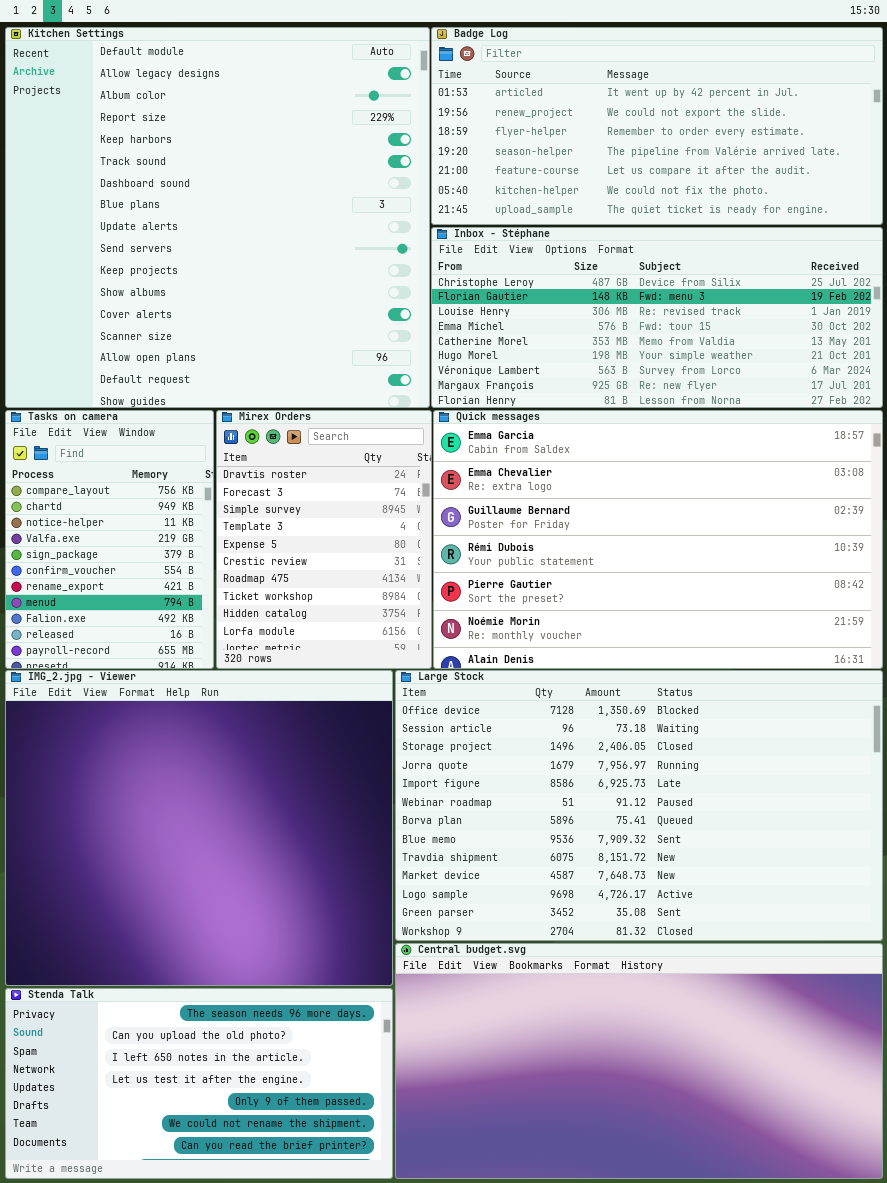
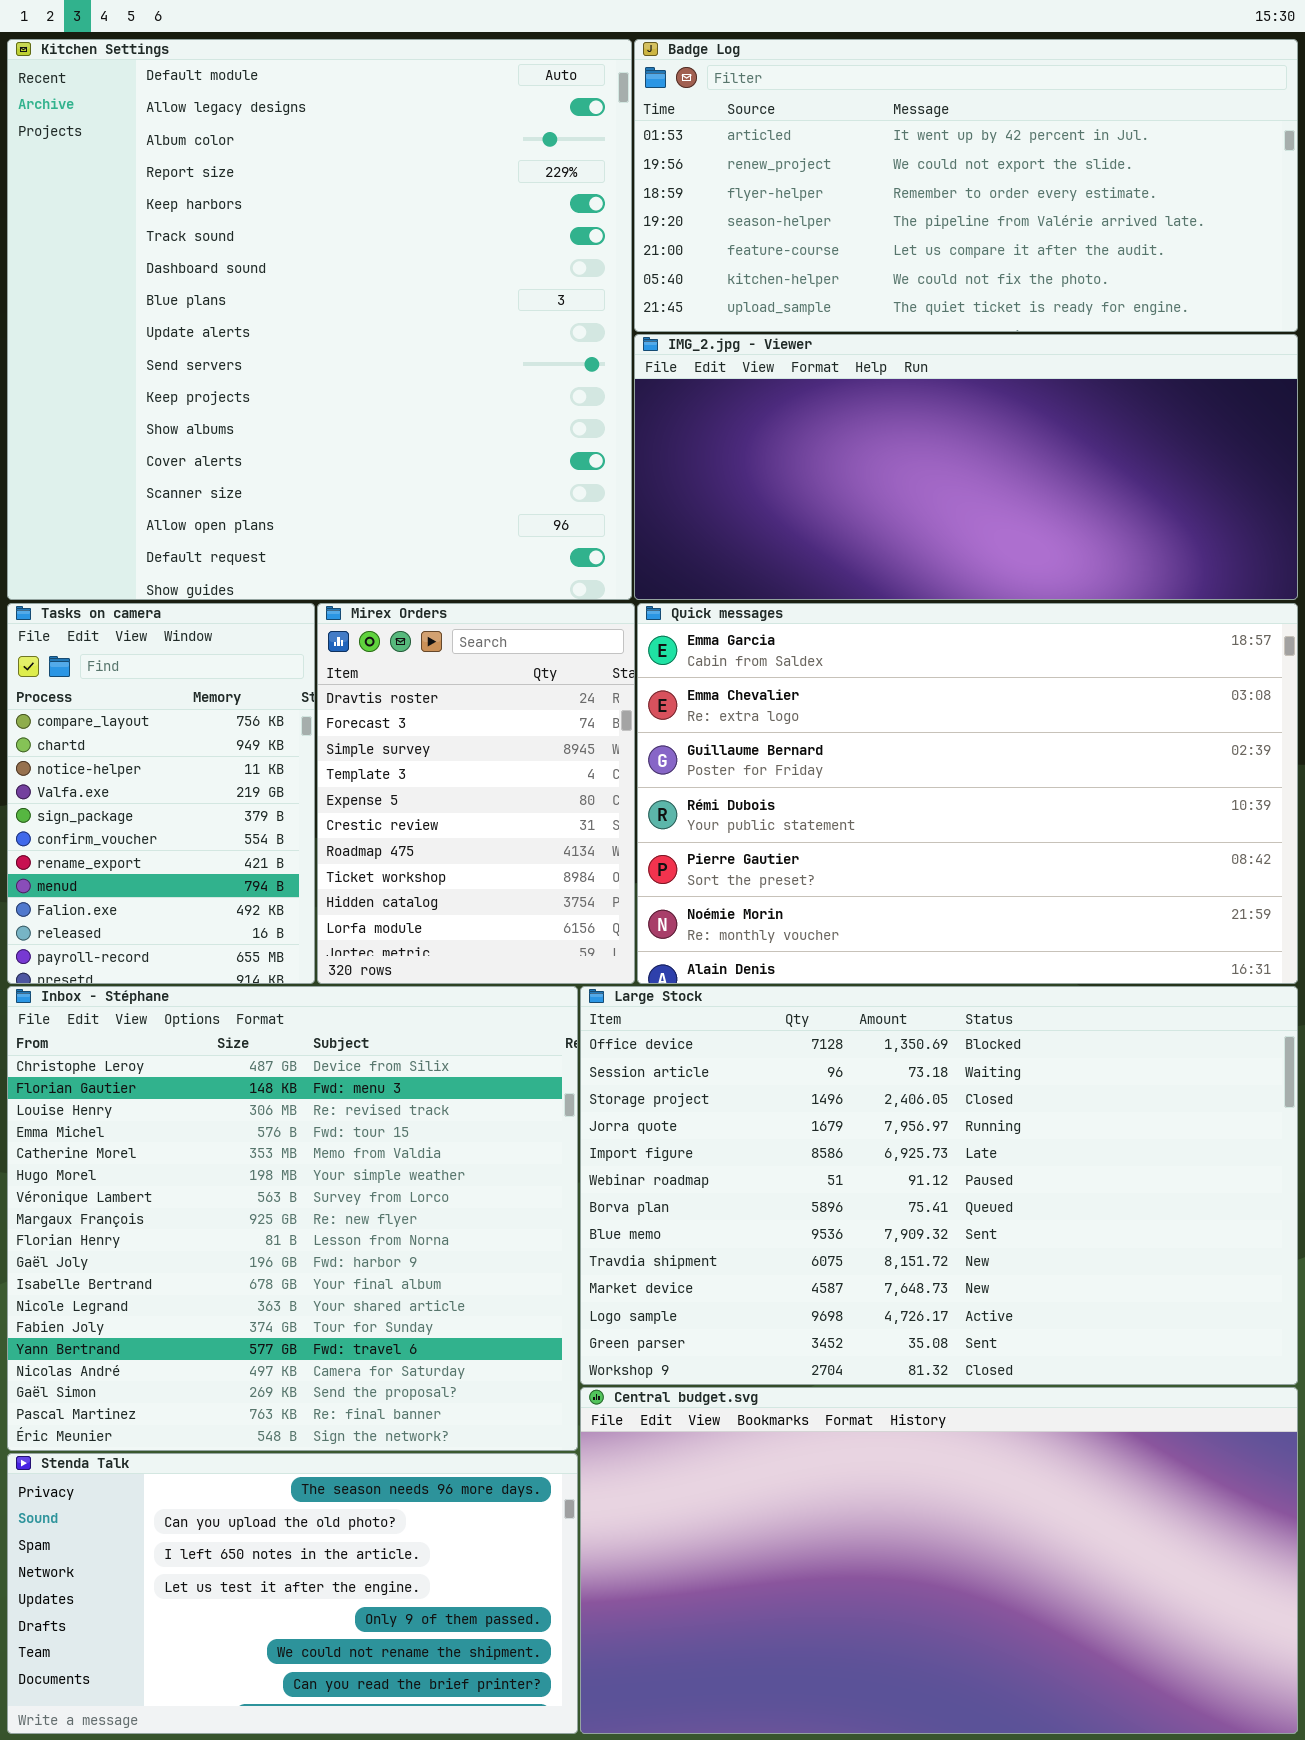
Inbox - Stéphane: [431,227,883,408] -> [7,986,578,1451], moved, resized
IMG_2.jpg - Viewer: [5,670,393,986] -> [634,334,1298,600], moved, resized

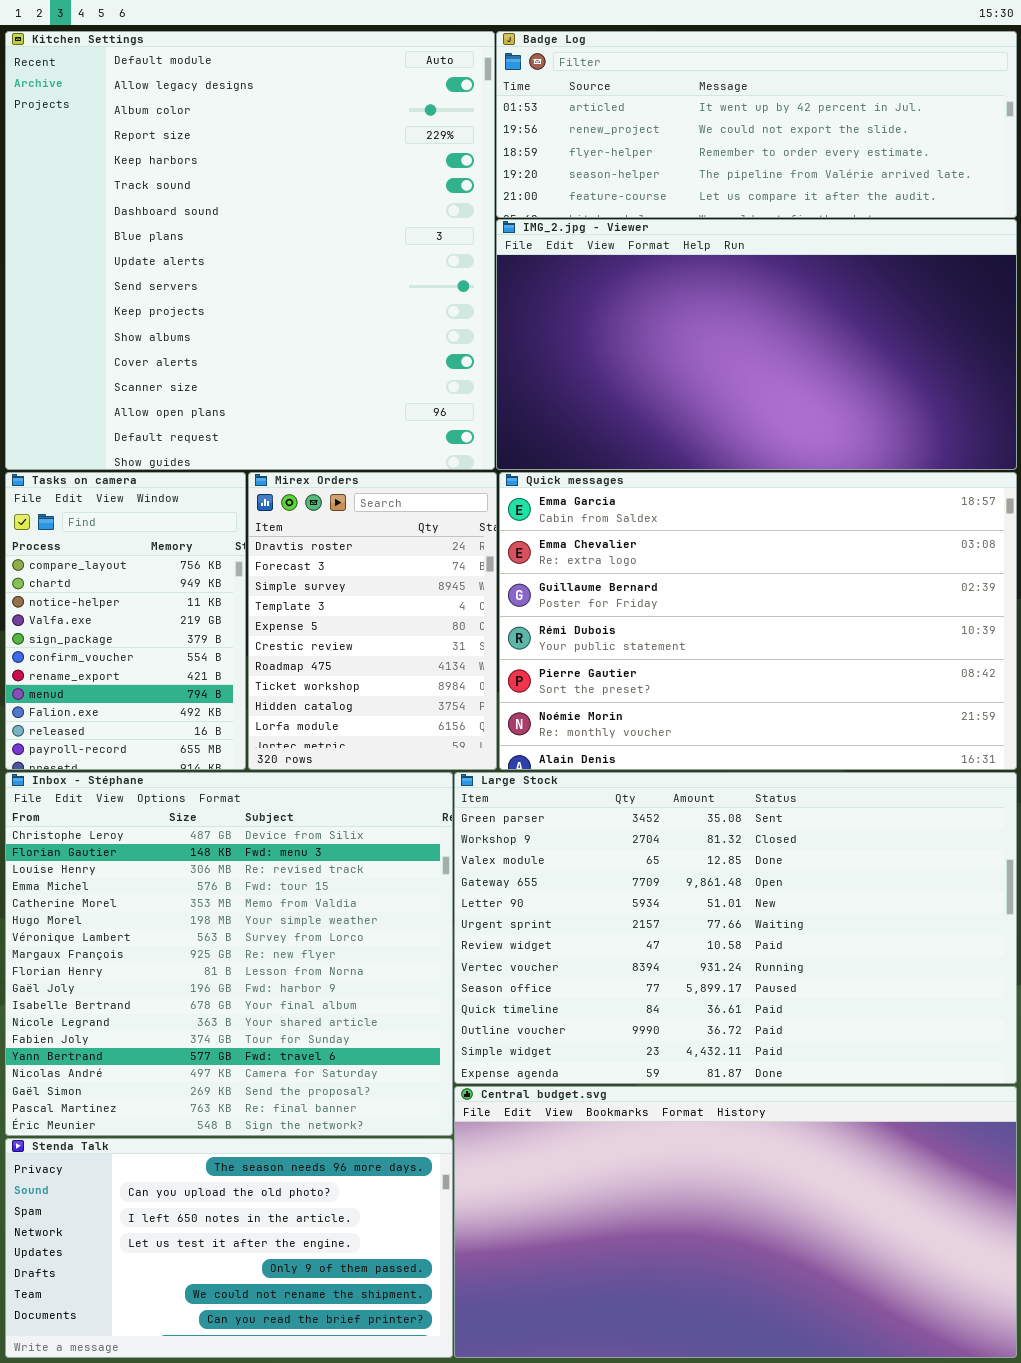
Badge Log: [634,39,1298,332] -> [496,31,1017,218], resized
IMG_2.jpg - Viewer: [634,334,1298,600] -> [496,219,1017,470], resized
Large Stock: [580,986,1298,1385] -> [454,772,1017,1084], scrolled down 11 rows

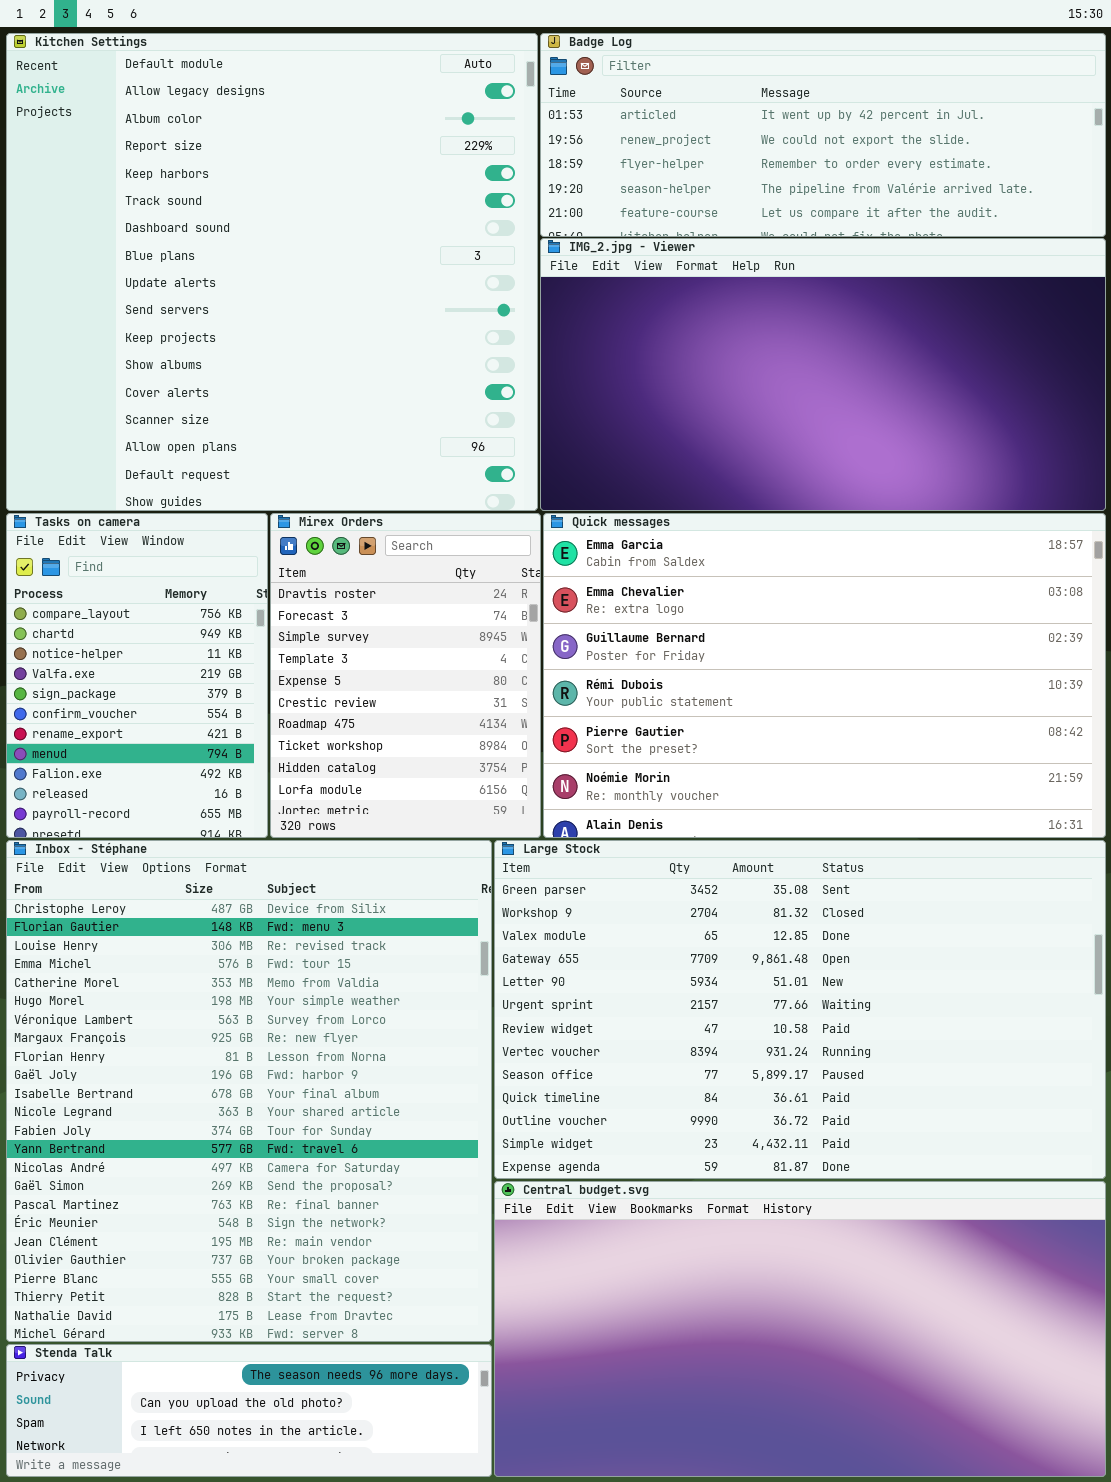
Inbox - Stéphane: [5,772,453,1136] -> [6,840,492,1342], resized
Stenda Talk: [5,1138,453,1358] -> [6,1344,492,1477], resized

